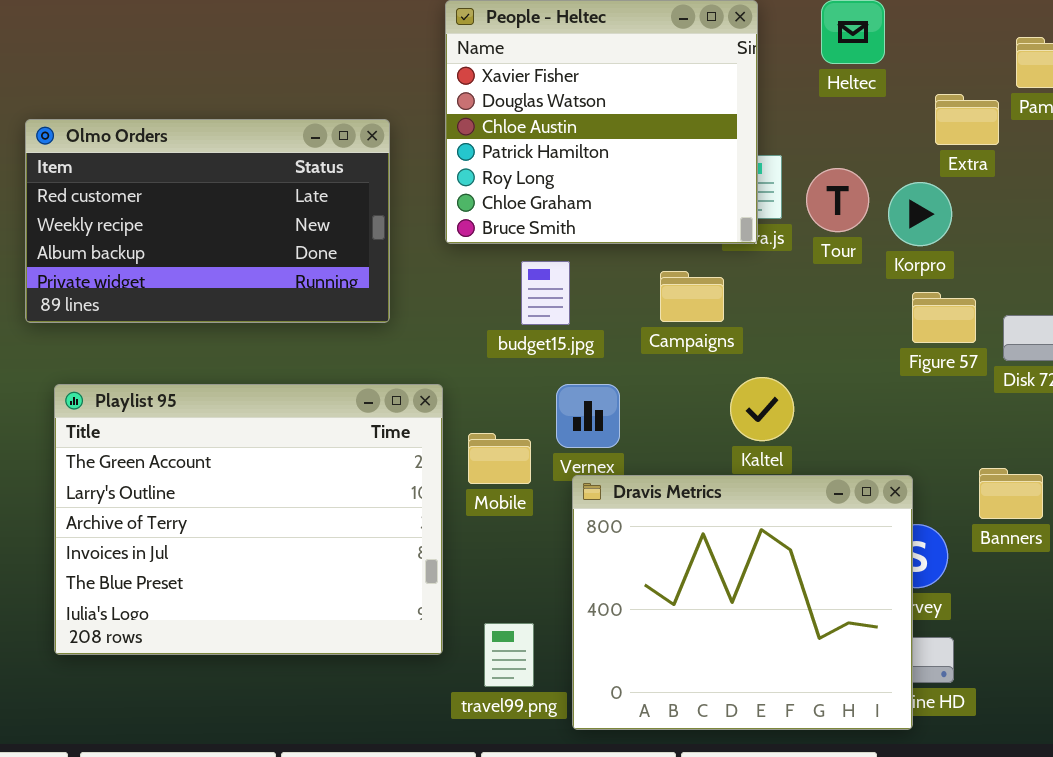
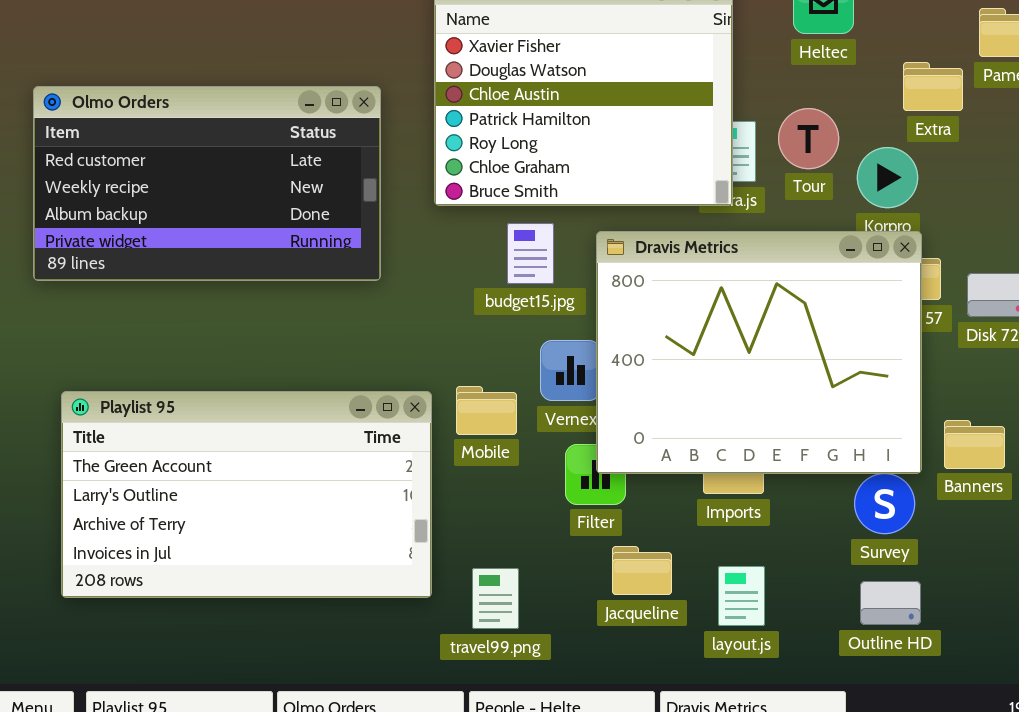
Tour: [806,168,869,232] -> [778,108,839,169], moved
Playlist 95: [54,384,443,655] -> [61,391,432,598], resized
Dravis Metrics: [572,475,913,730] -> [596,231,922,474], moved

